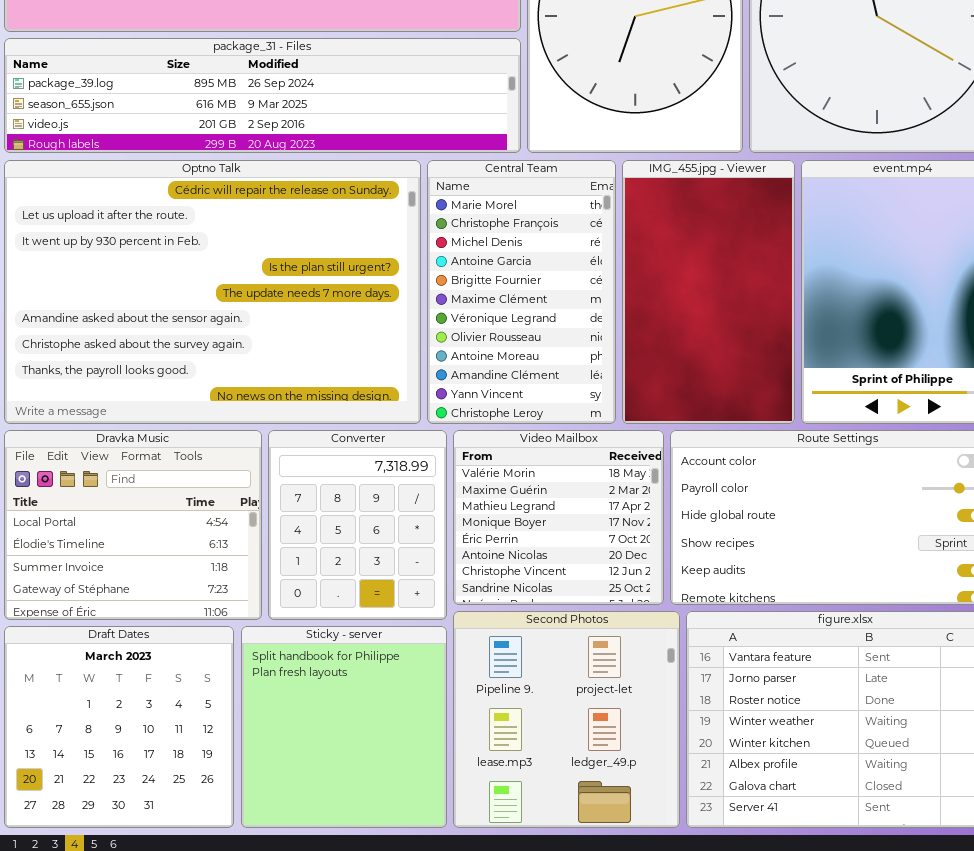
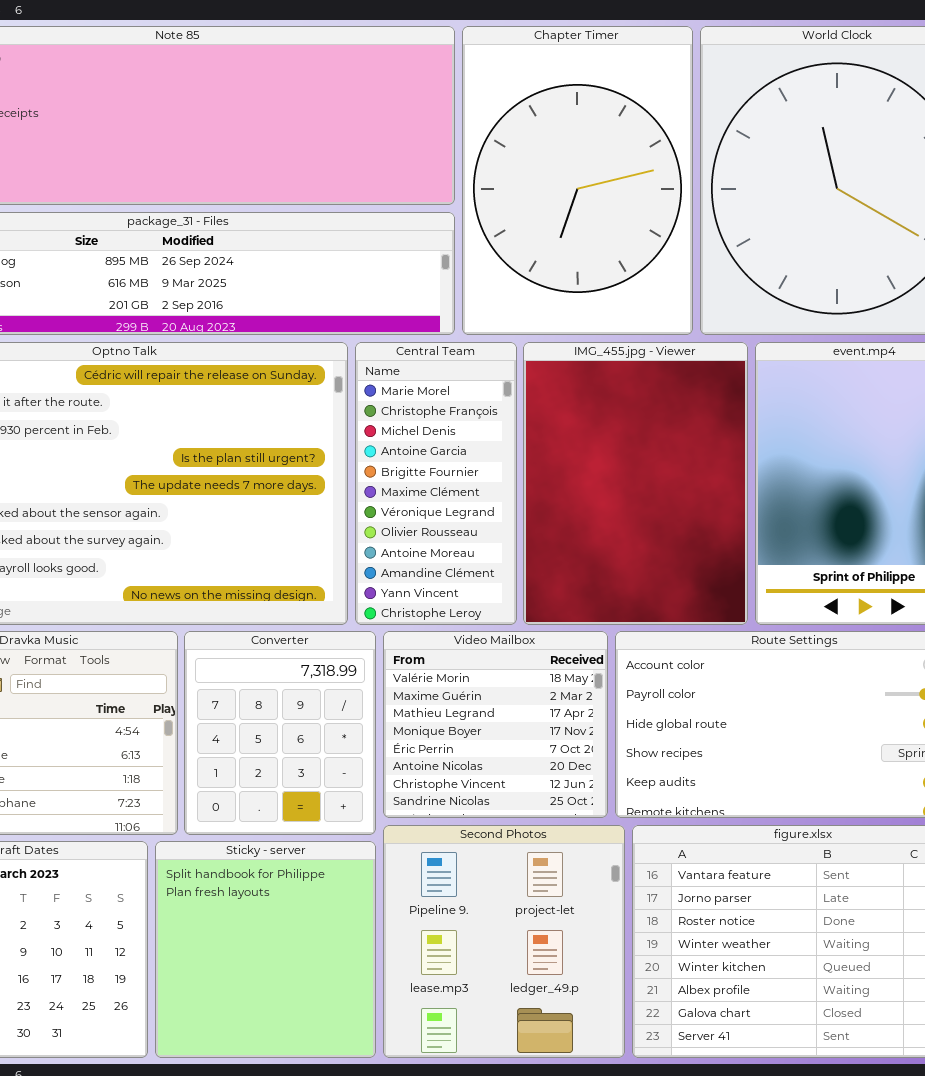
Central Team: [427,160,616,424] -> [355,342,517,625], resized
IMG_455.jpg - Viewer: [622,160,795,424] -> [523,342,748,625], resized

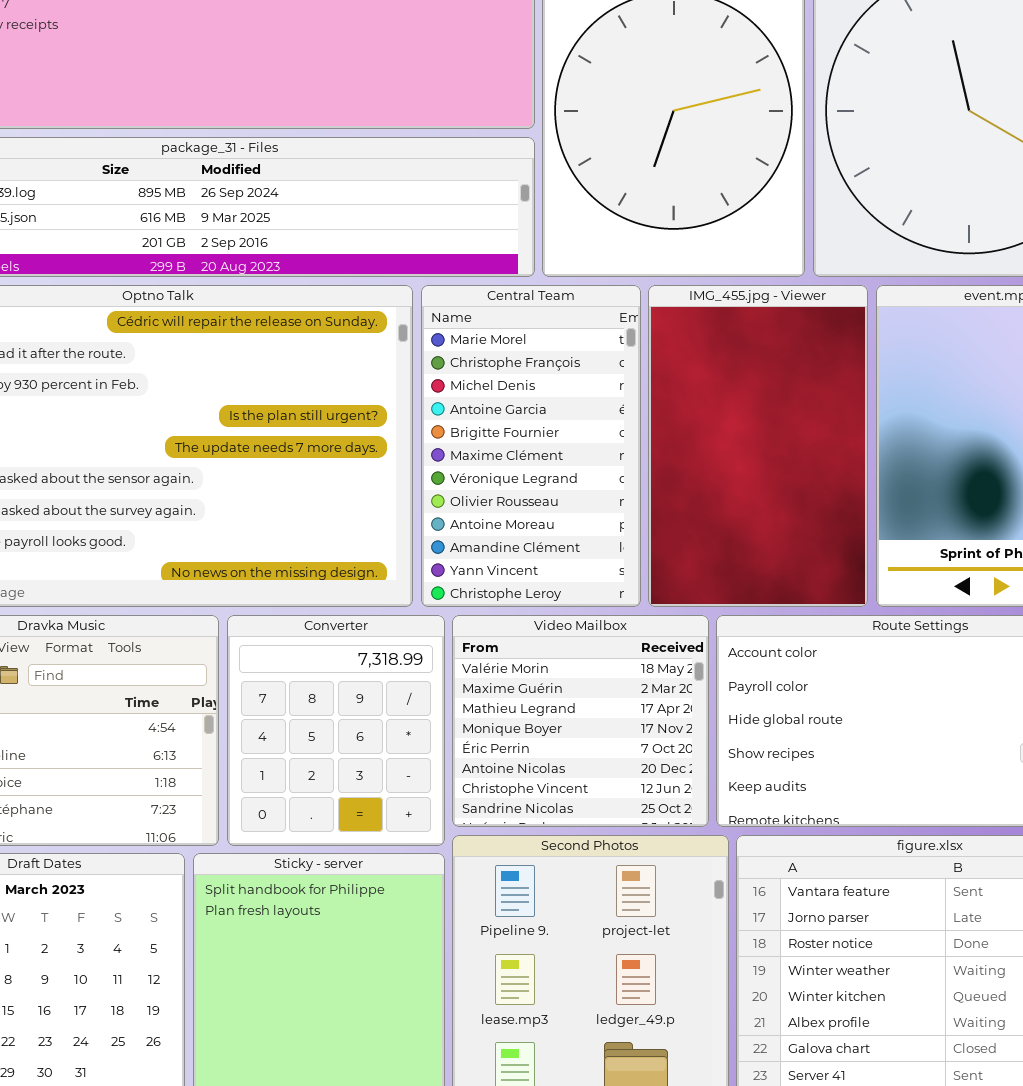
Central Team: [355,342,517,625] -> [421,285,641,607], resized
IMG_455.jpg - Viewer: [523,342,748,625] -> [648,285,868,607], resized

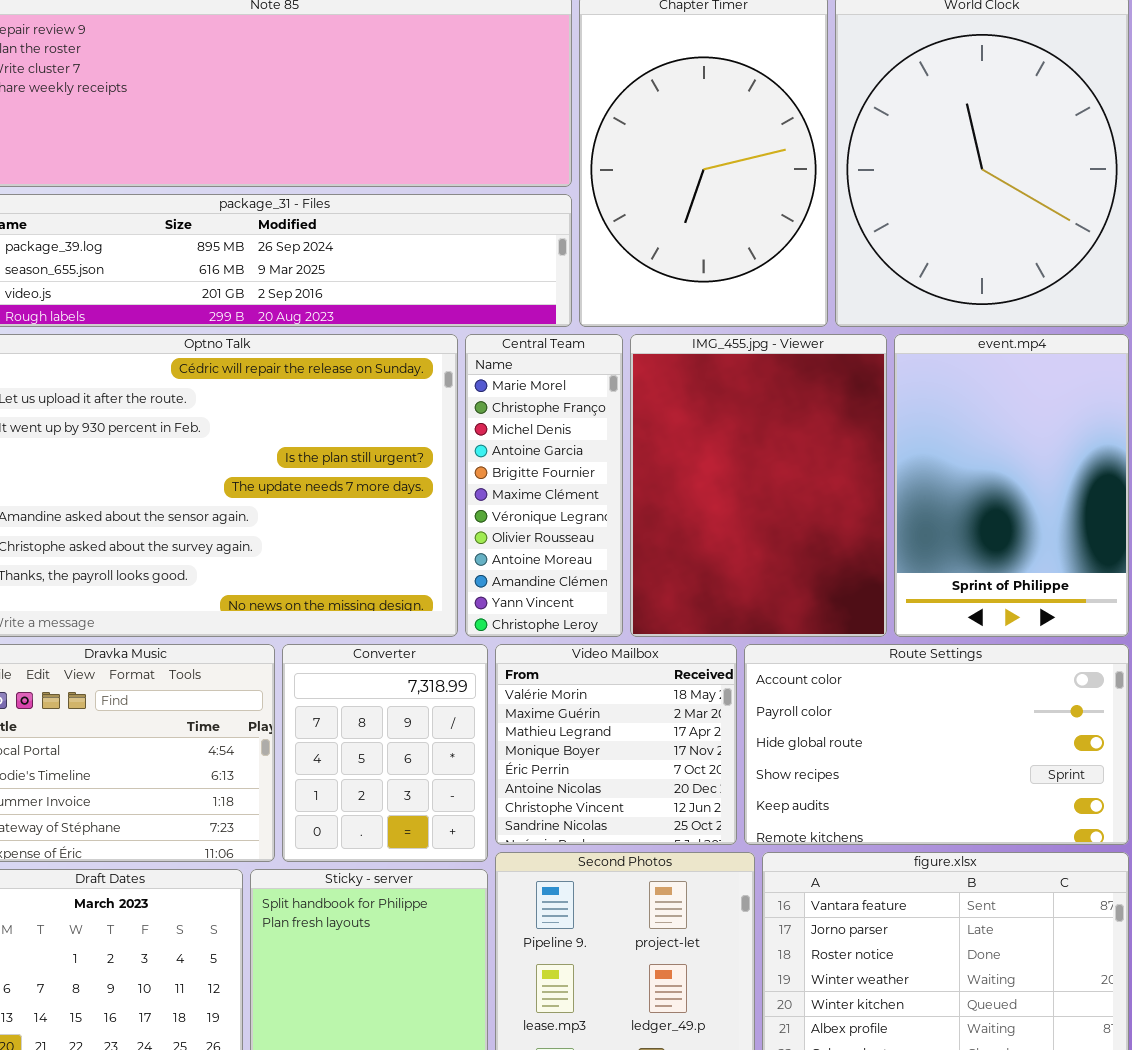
Central Team: [421,285,641,607] -> [465,334,623,637], resized
IMG_455.jpg - Viewer: [648,285,868,607] -> [630,334,887,637], resized

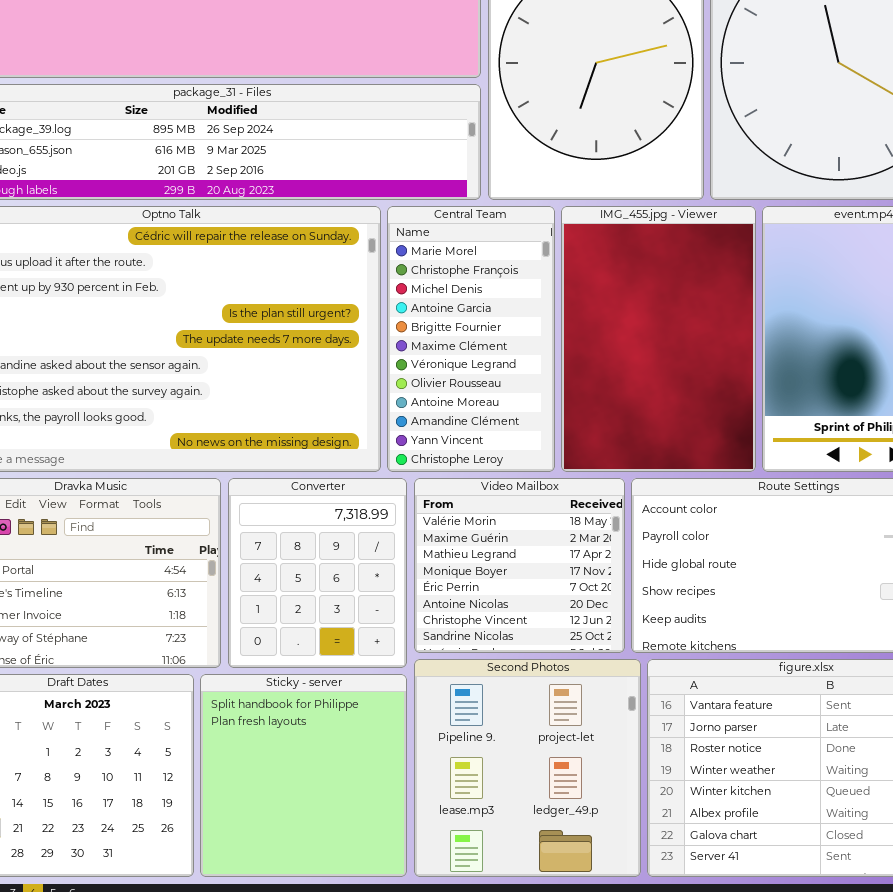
Central Team: [465,334,623,637] -> [387,206,555,472], resized
IMG_455.jpg - Viewer: [630,334,887,637] -> [561,206,756,472], resized

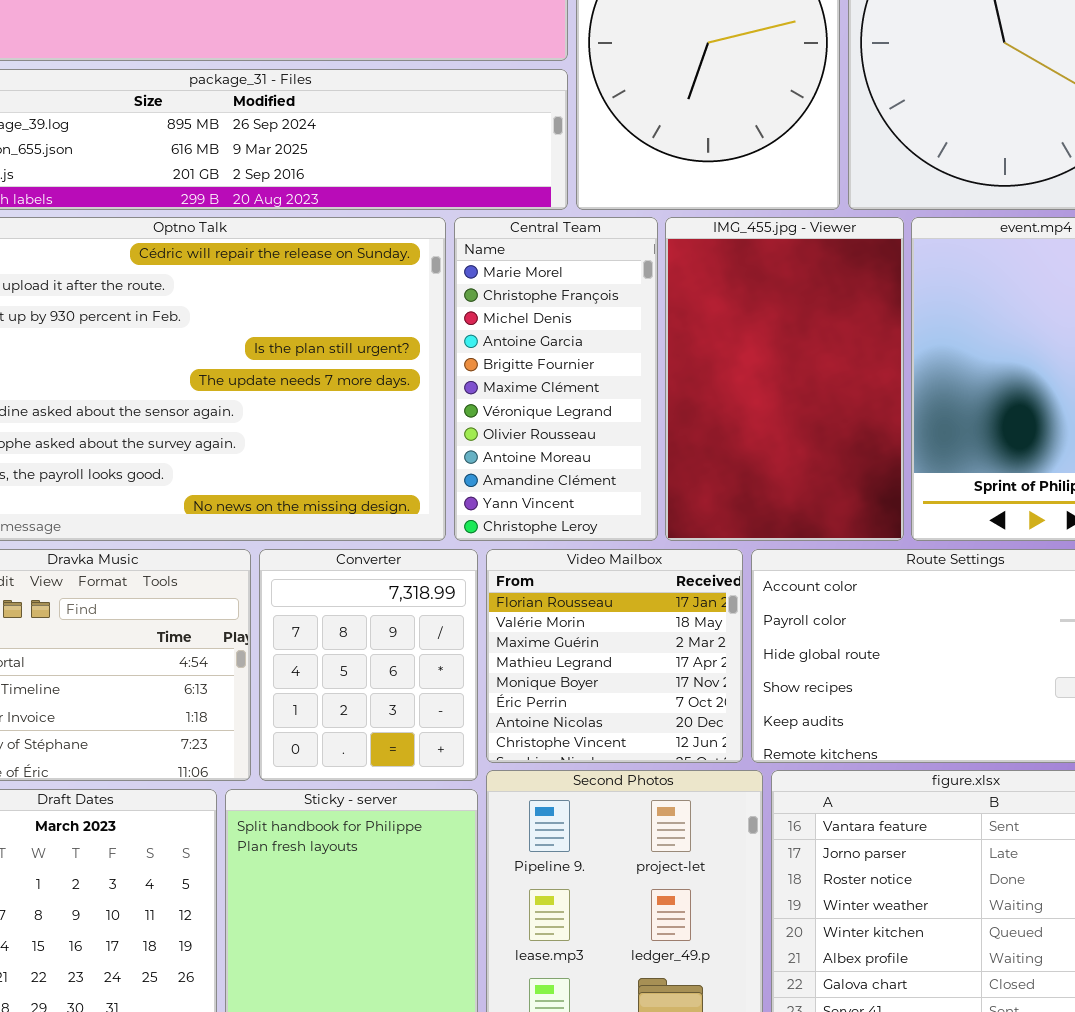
Video Mailbox: [414,478,625,653] -> [486,549,743,763], scrolled up 1 row

